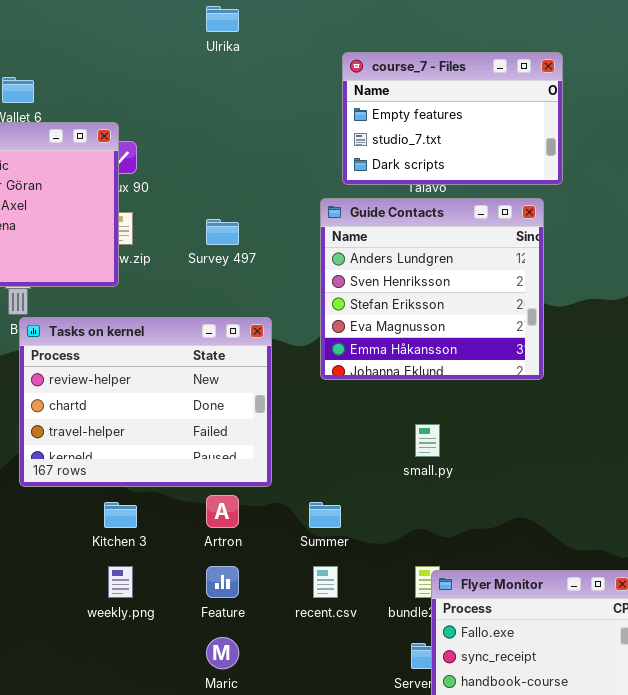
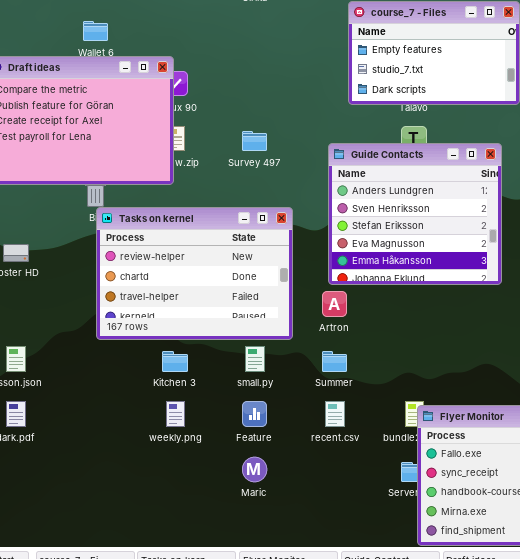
Guide Contacts: [320,198,544,380] -> [328,143,502,285], moved
small.py: [415,424,440,457] -> [245,346,265,372], moved
Artron: [206,495,239,528] -> [322,291,347,317], moved

